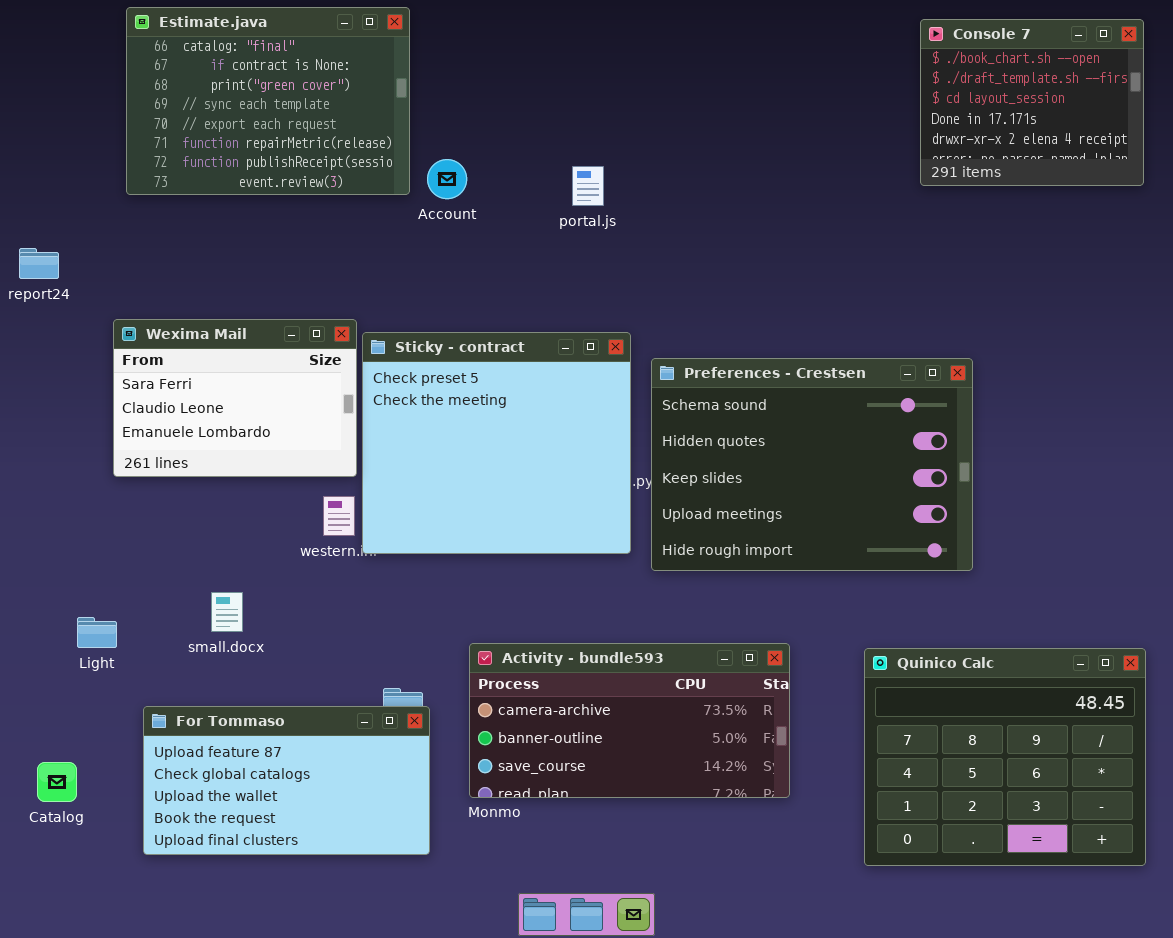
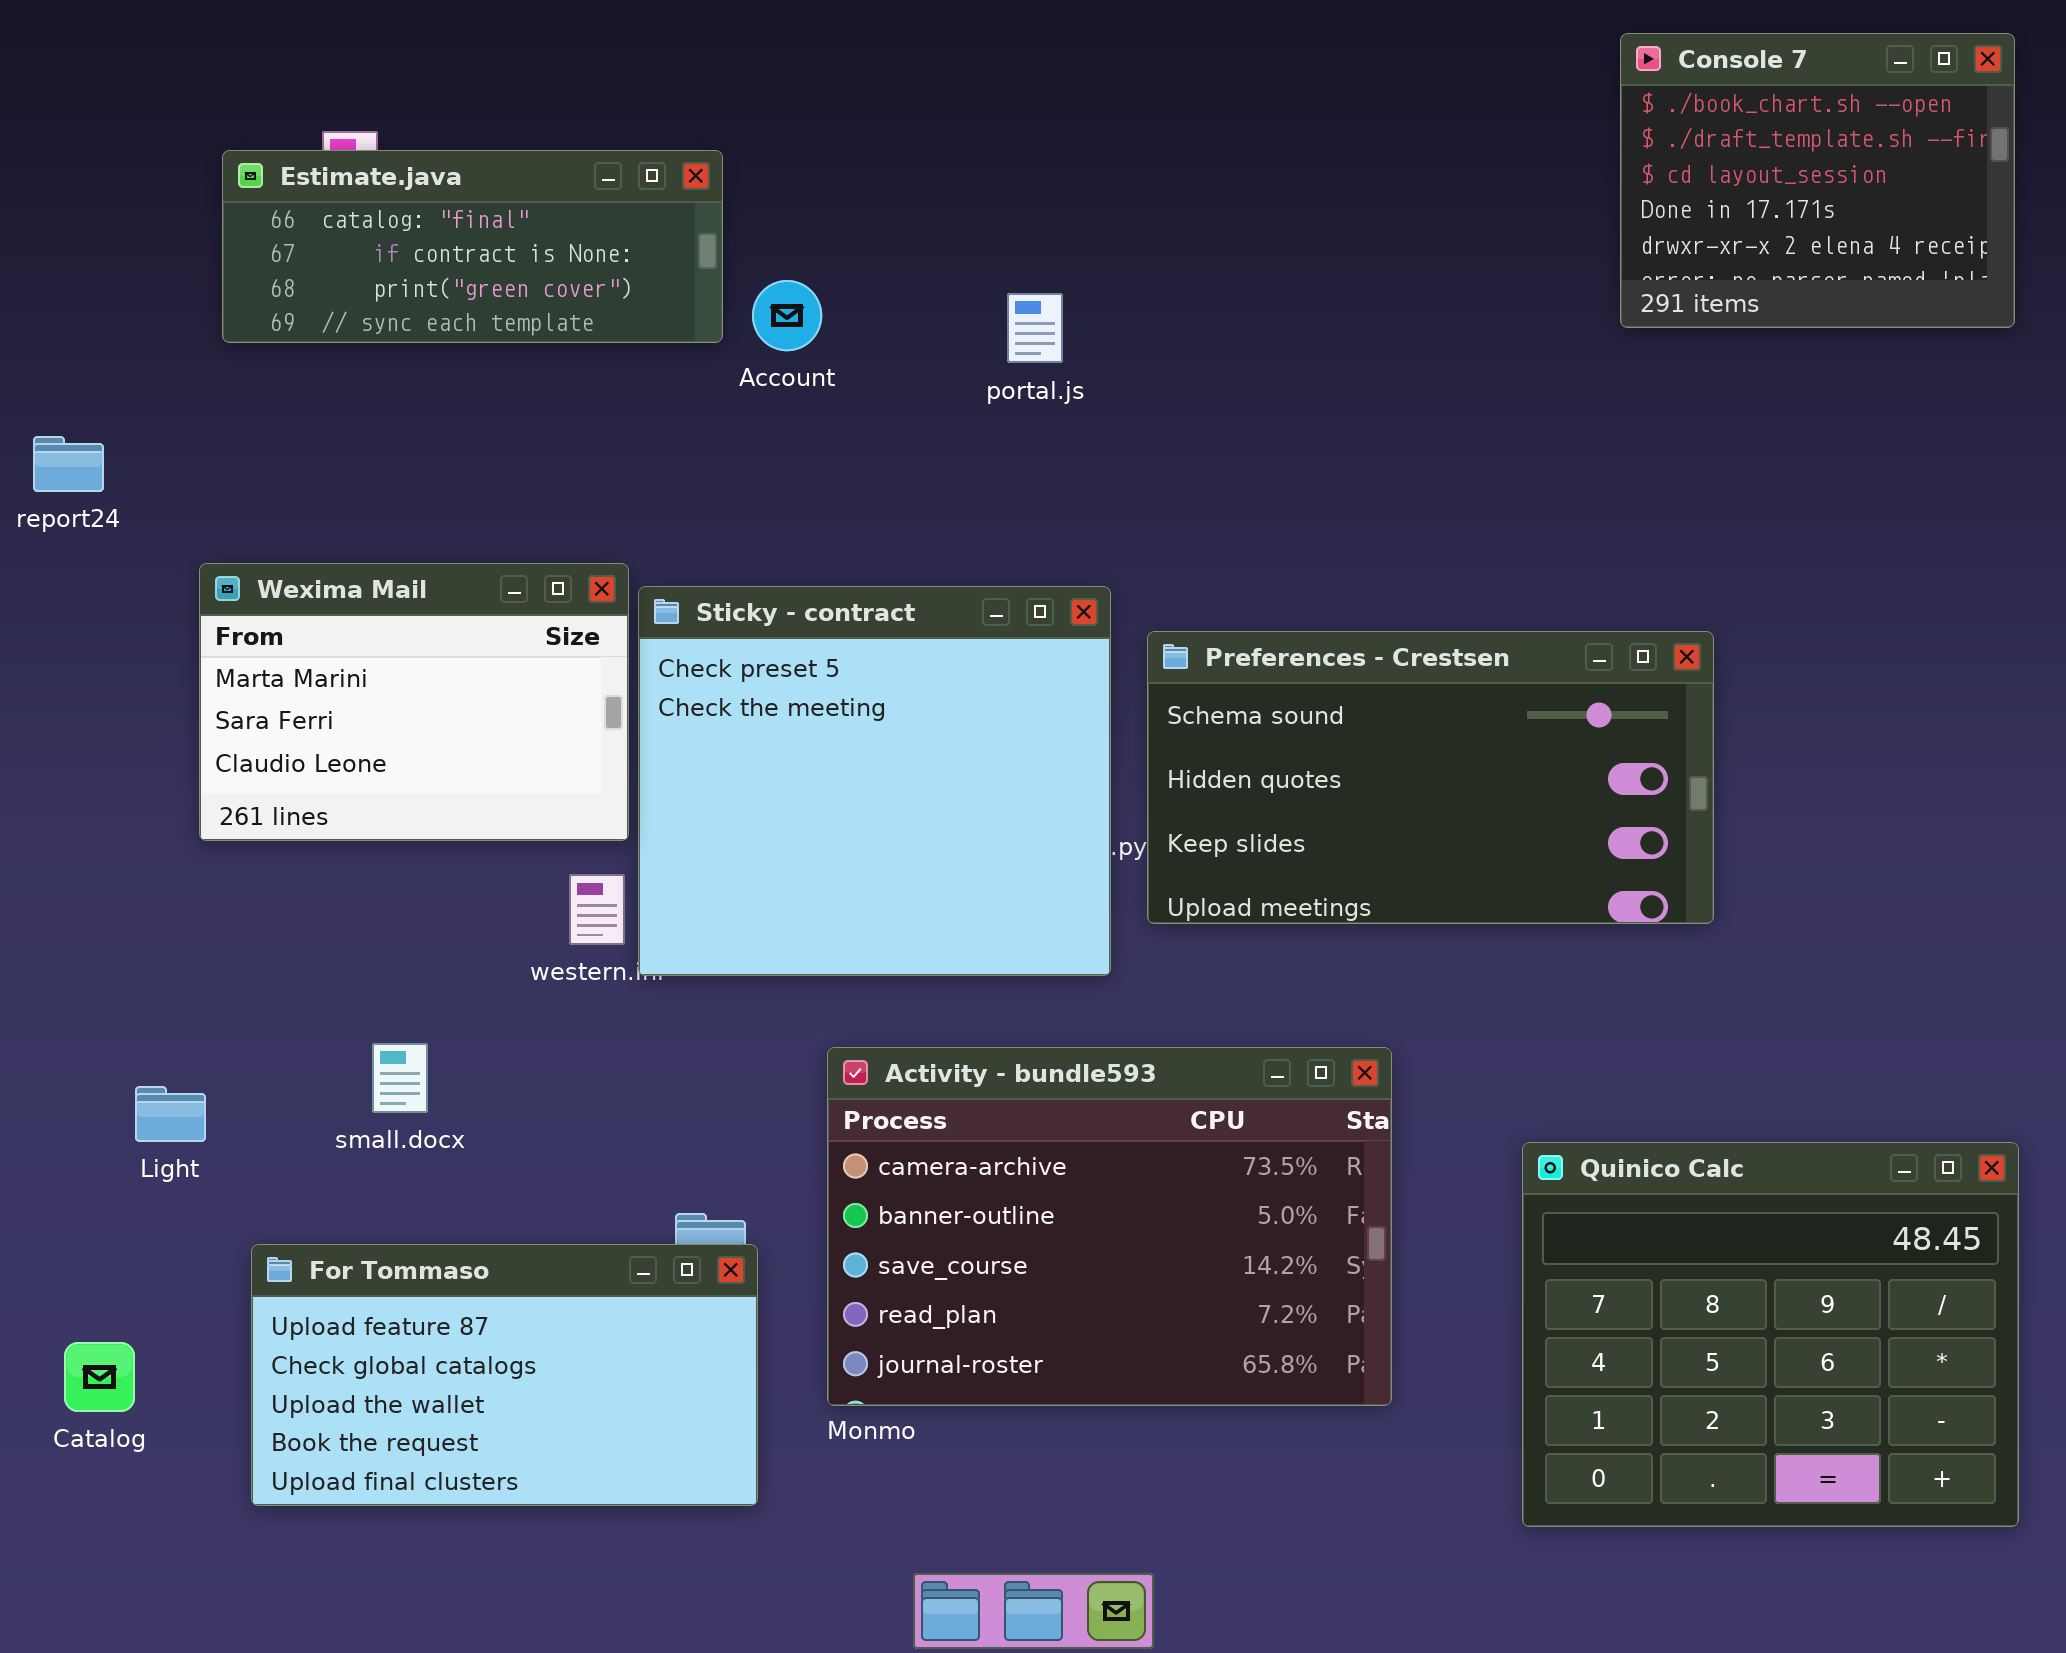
Estimate.java: [126,7,410,195] -> [222,150,723,343], resized
Wexima Mail: [113,319,357,477] -> [199,563,629,841], scrolled up 1 row
Preferences - Crestsen: [651,358,973,571] -> [1147,631,1714,924], resized
Activity - bundle593: [469,643,790,798] -> [827,1047,1392,1406], resized

